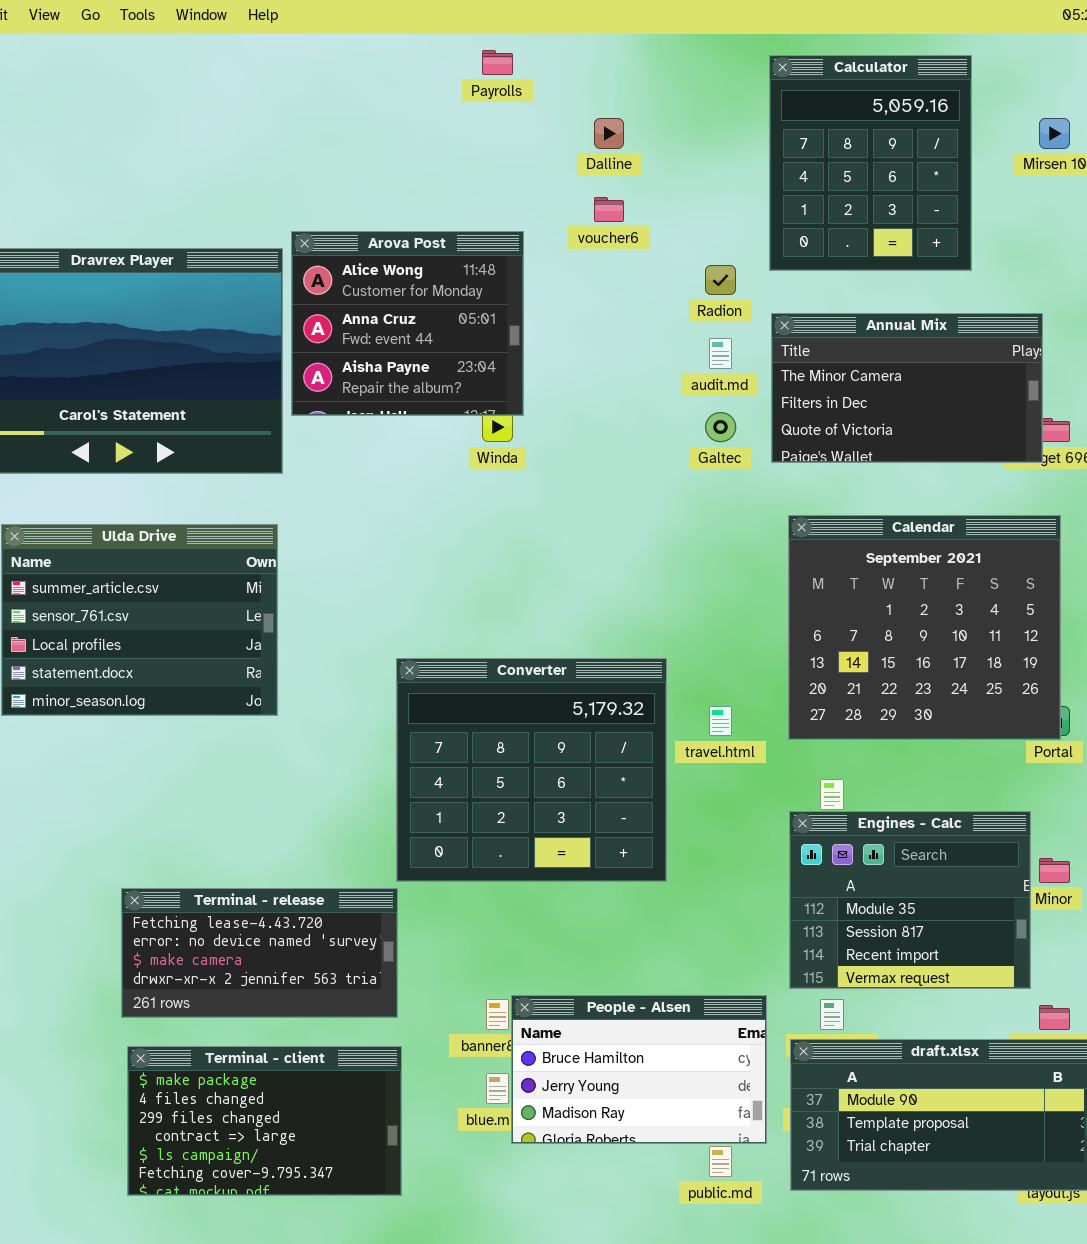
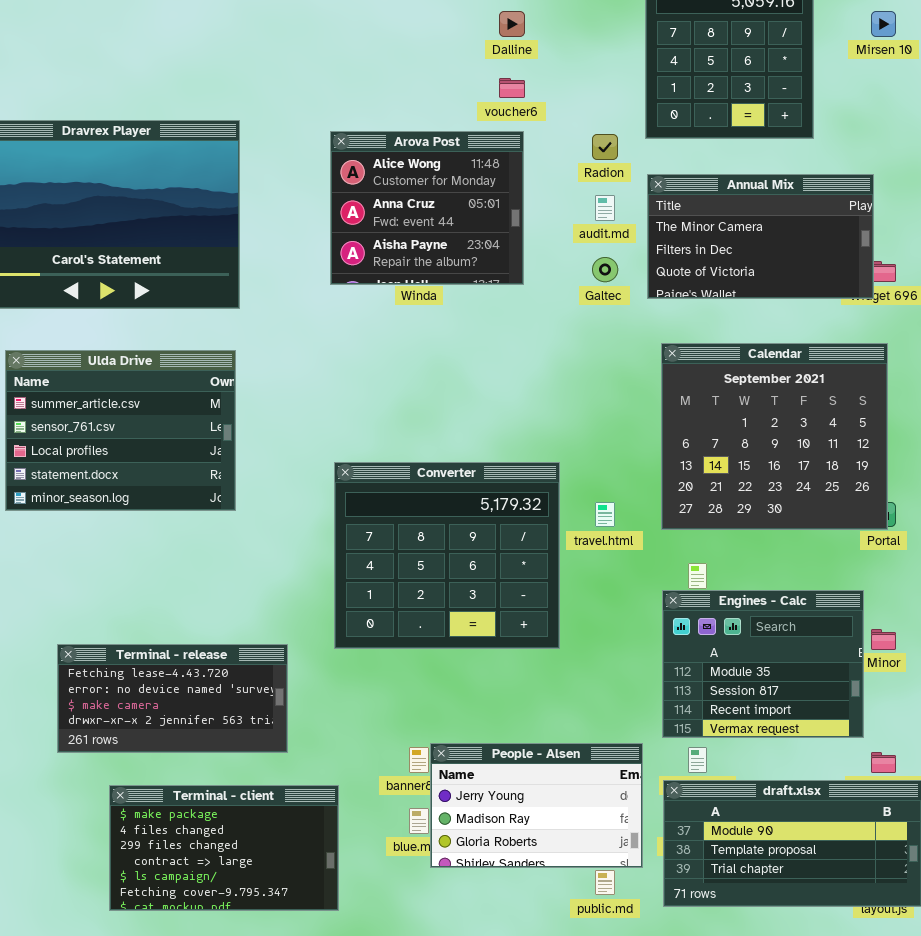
Arova Post: [291,231,524,416] -> [330,131,524,285], moved
Terminal - release: [121,888,398,1018] -> [57,644,288,753], moved
People - Alsen: [511,995,767,1144] -> [430,743,643,868], scrolled down 1 row

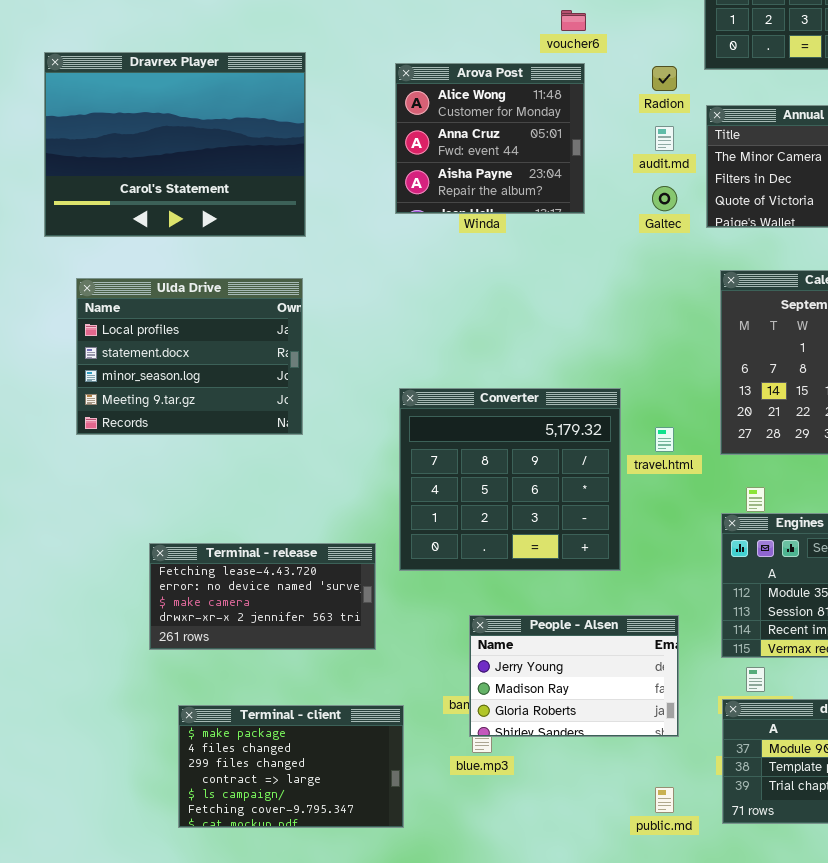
Ulda Drive: [5,350,236,511] -> [76,278,303,435], scrolled down 2 rows
Terminal - release: [57,644,288,753] -> [149,543,376,650], moved
People - Alsen: [430,743,643,868] -> [469,615,679,737], moved

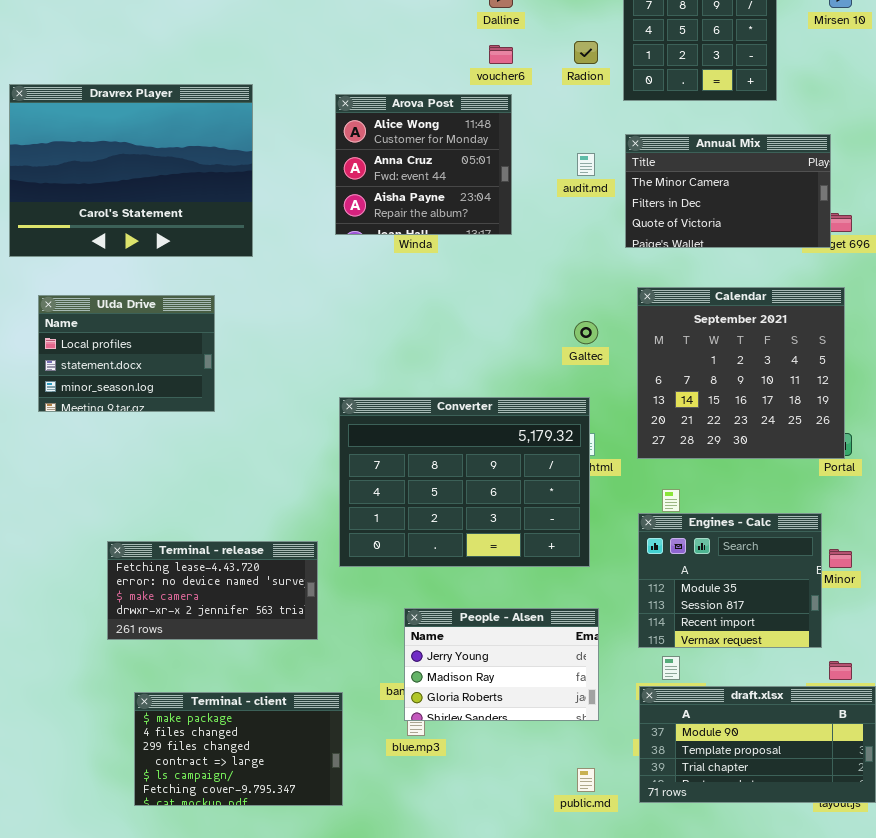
Radion: [652,66,677,91] -> [574,41,598,64], moved
Galtec: [652,186,677,211] -> [574,321,598,344], moved
Ulda Drive: [76,278,303,435] -> [38,295,215,412], resized
Converter: [399,388,621,571] -> [339,397,590,567], resized

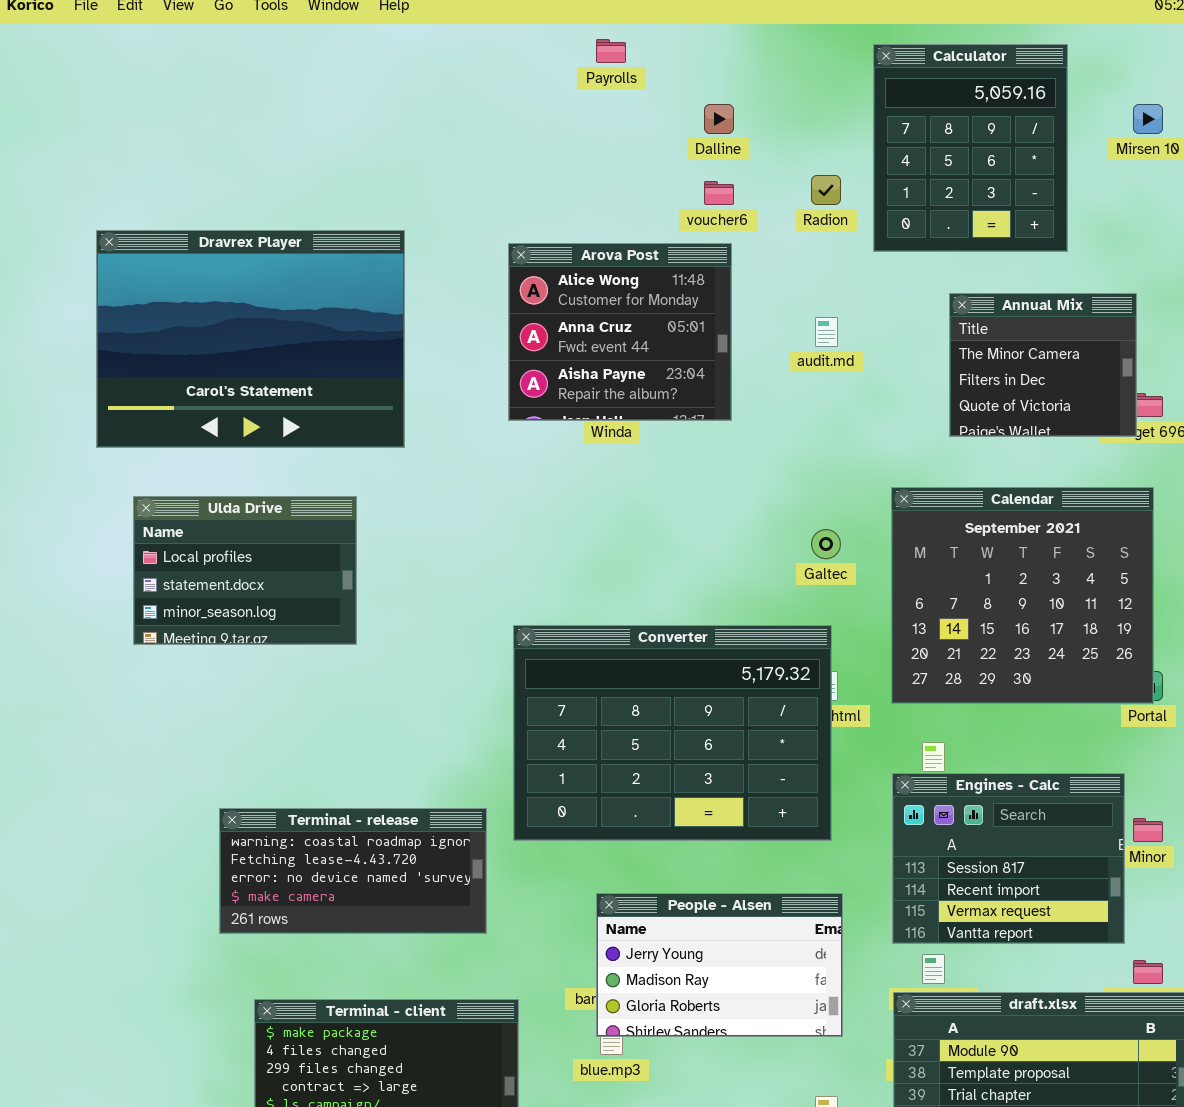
Annual Mix: [625,134,831,248] -> [949,293,1137,437], resized
Engines - Calc: [638,513,822,648] -> [892,773,1125,944], scrolled down 1 row
Terminal - release: [107,541,318,640] -> [219,808,487,934], scrolled up 1 row

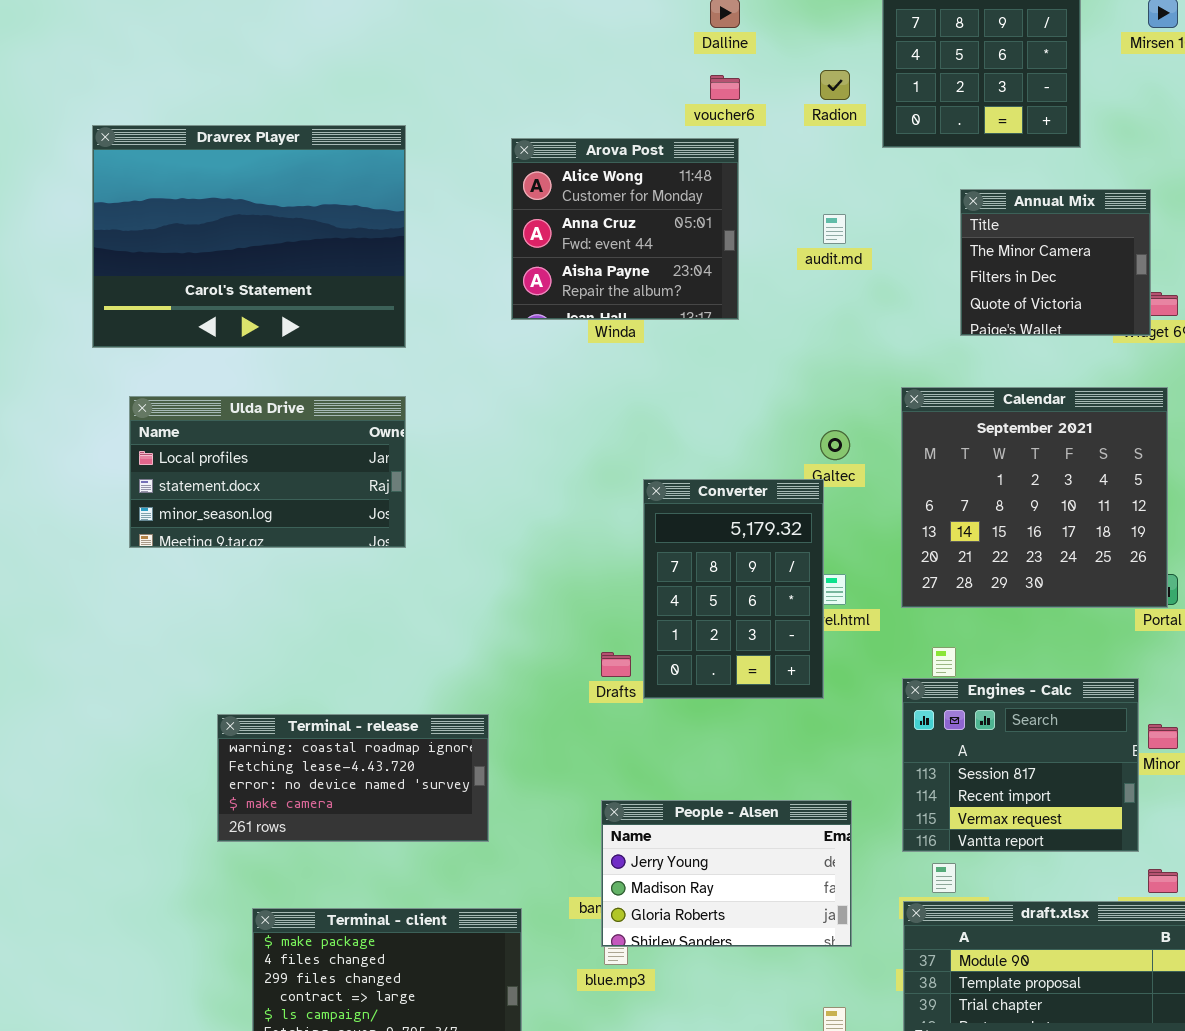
Ulda Drive: [133,496,357,645] -> [129,396,406,548], resized
Converter: [513,625,832,841] -> [643,479,824,699], moved, resized

